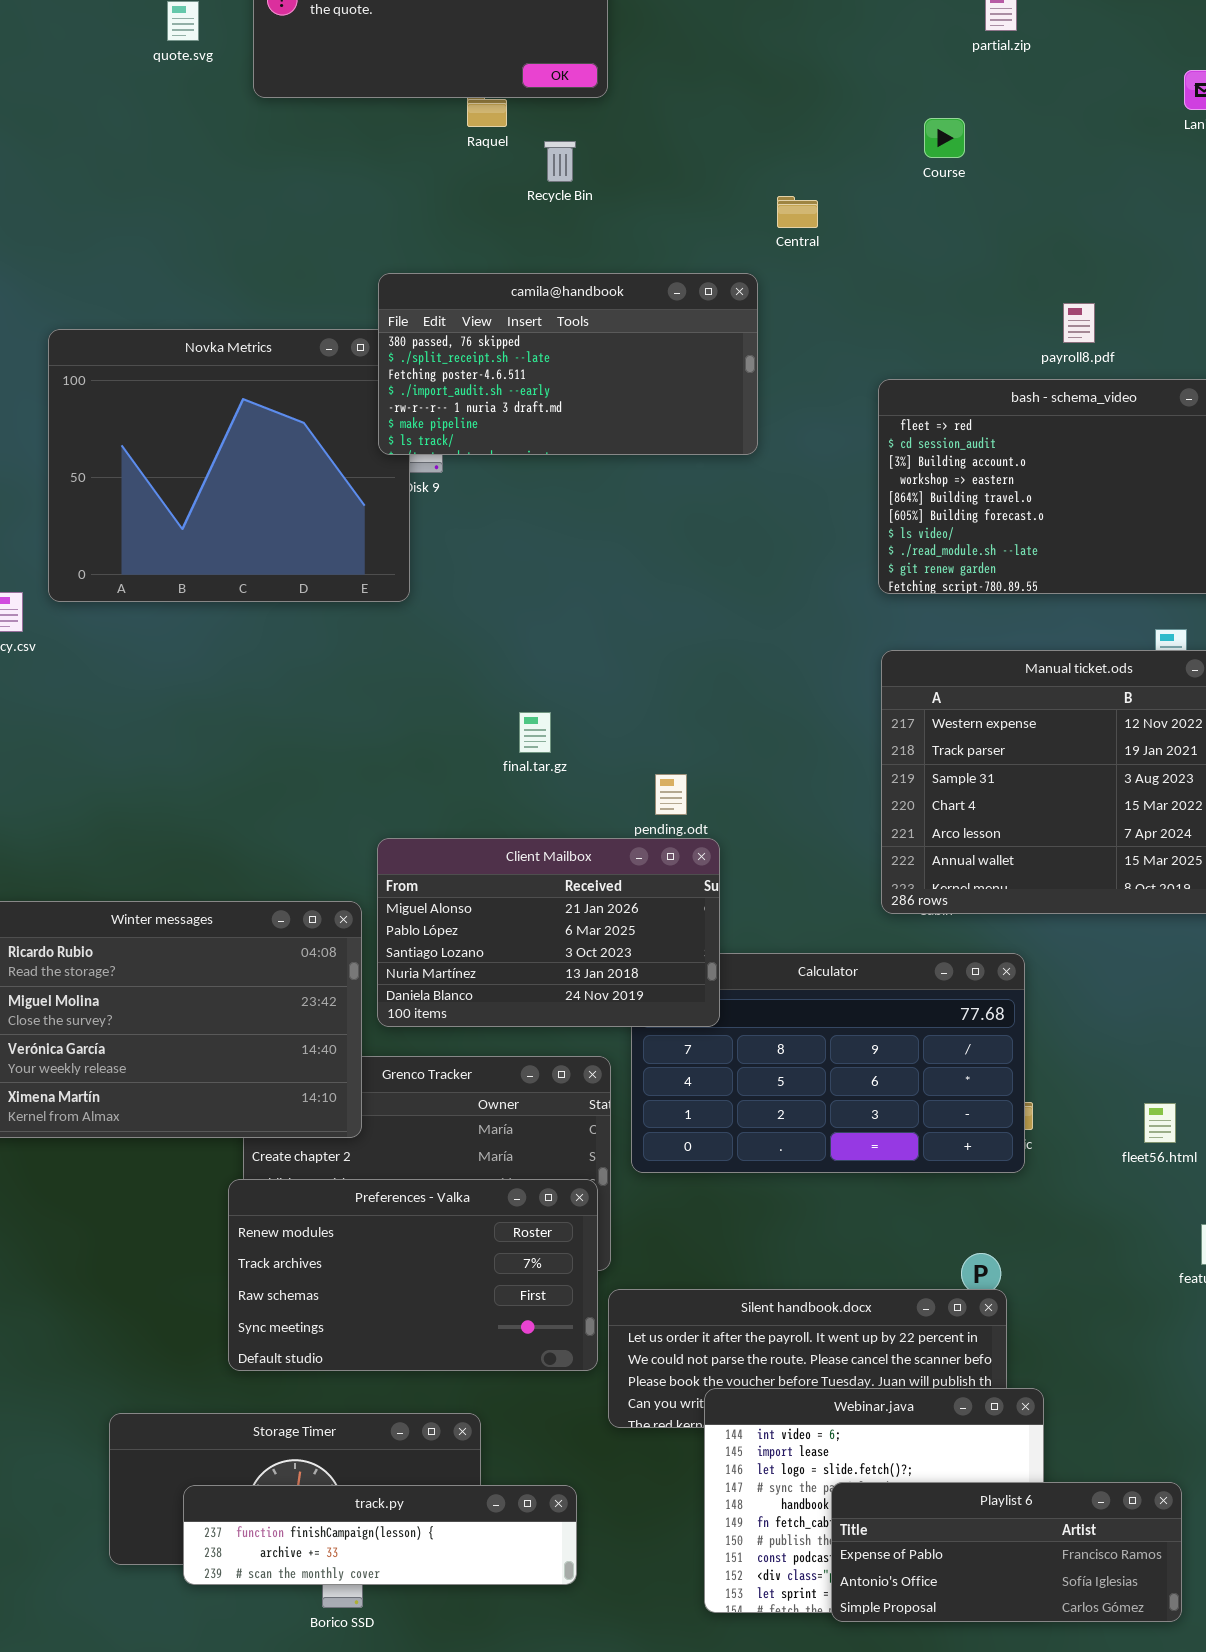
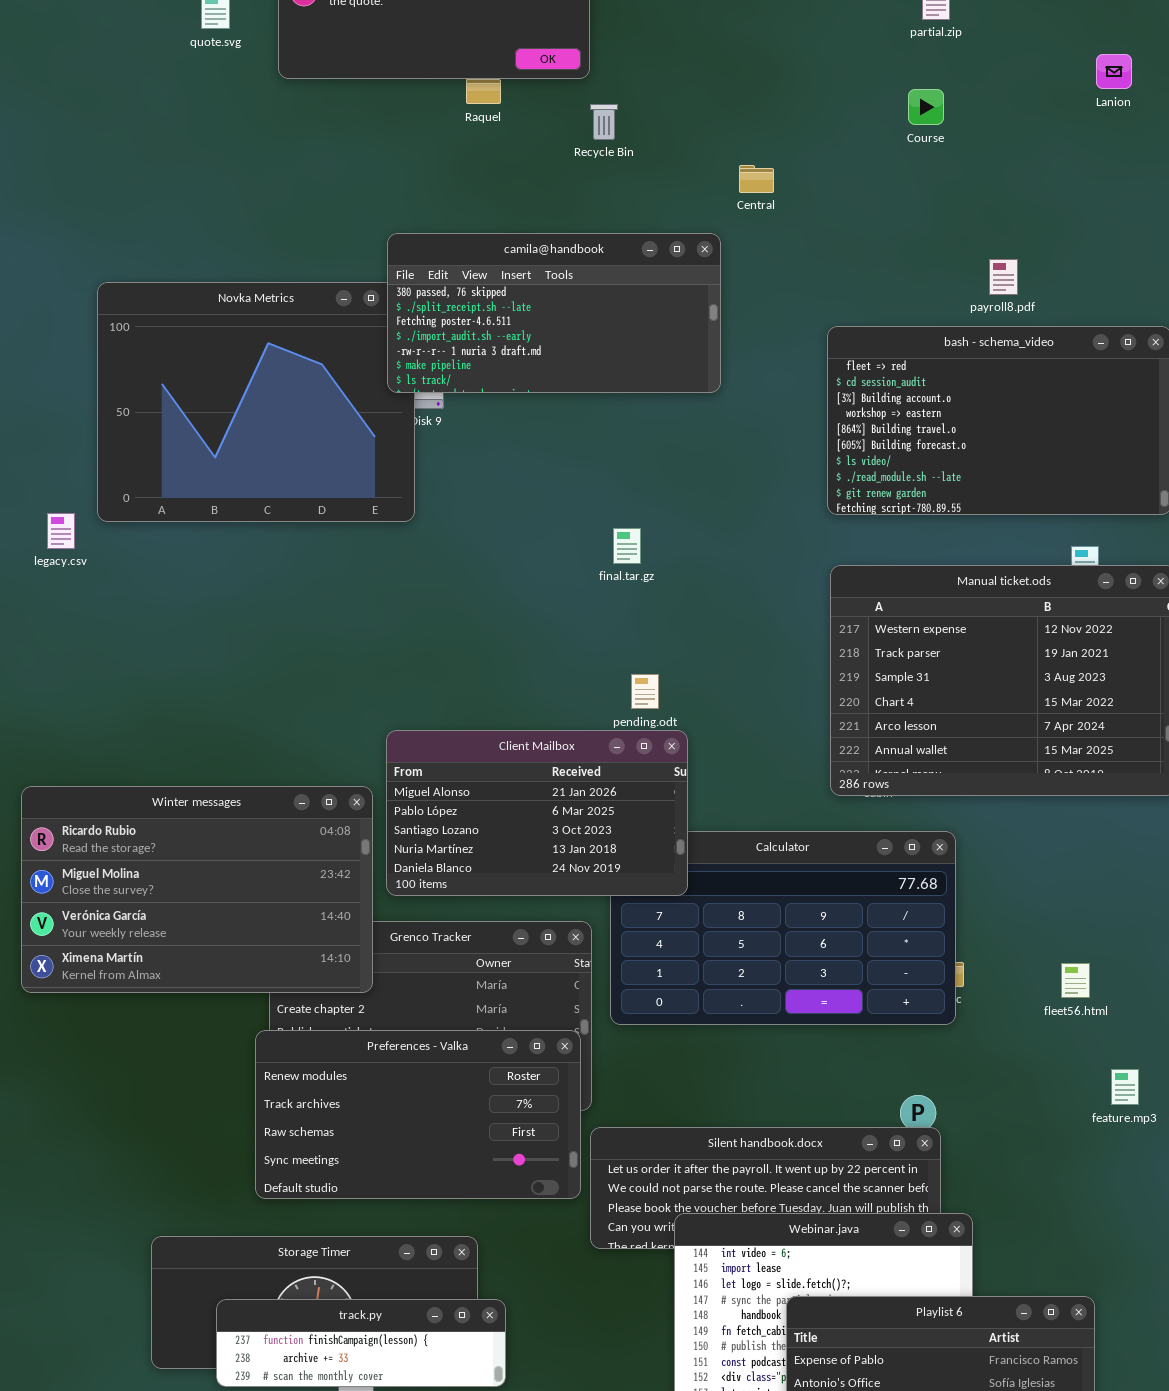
Course: [924,118,965,158] -> [908,89,944,125], moved
Recycle Bin: [544,141,576,182] -> [590,104,618,140], moved
final.tar.gz: [519,712,551,753] -> [613,528,641,564], moved
track.py: [183,1485,577,1585] -> [216,1299,506,1387], resized

